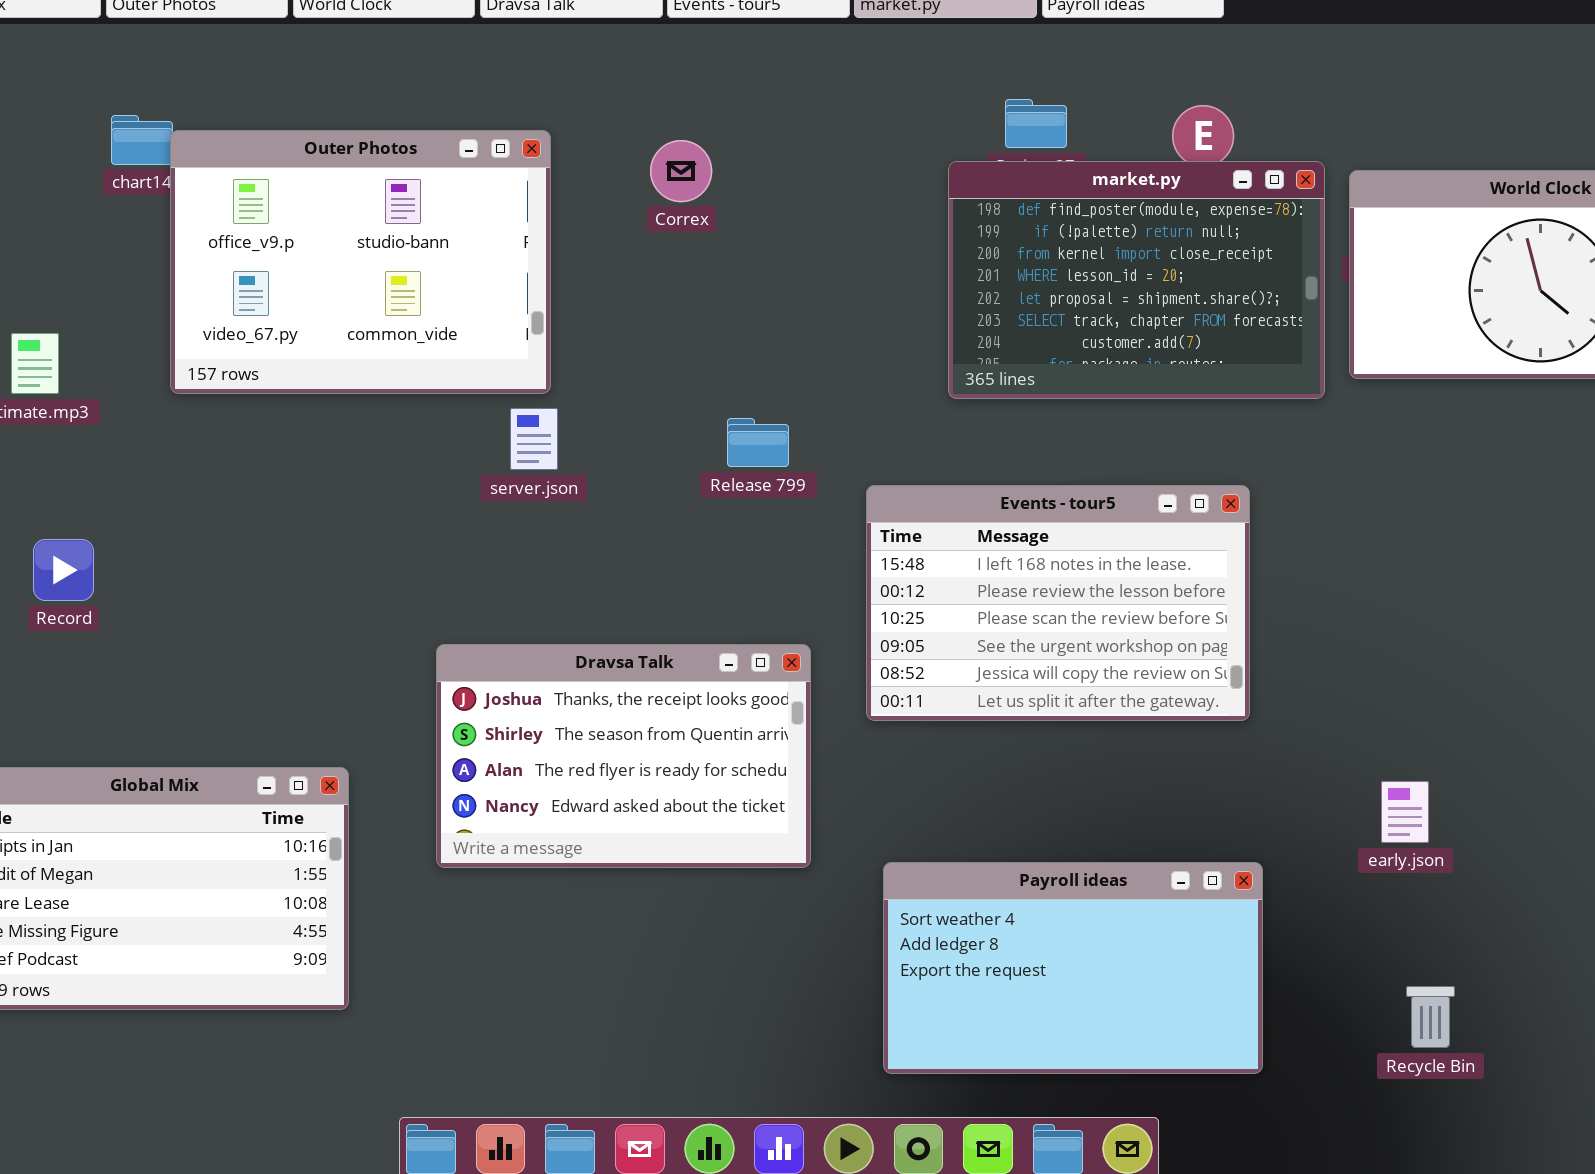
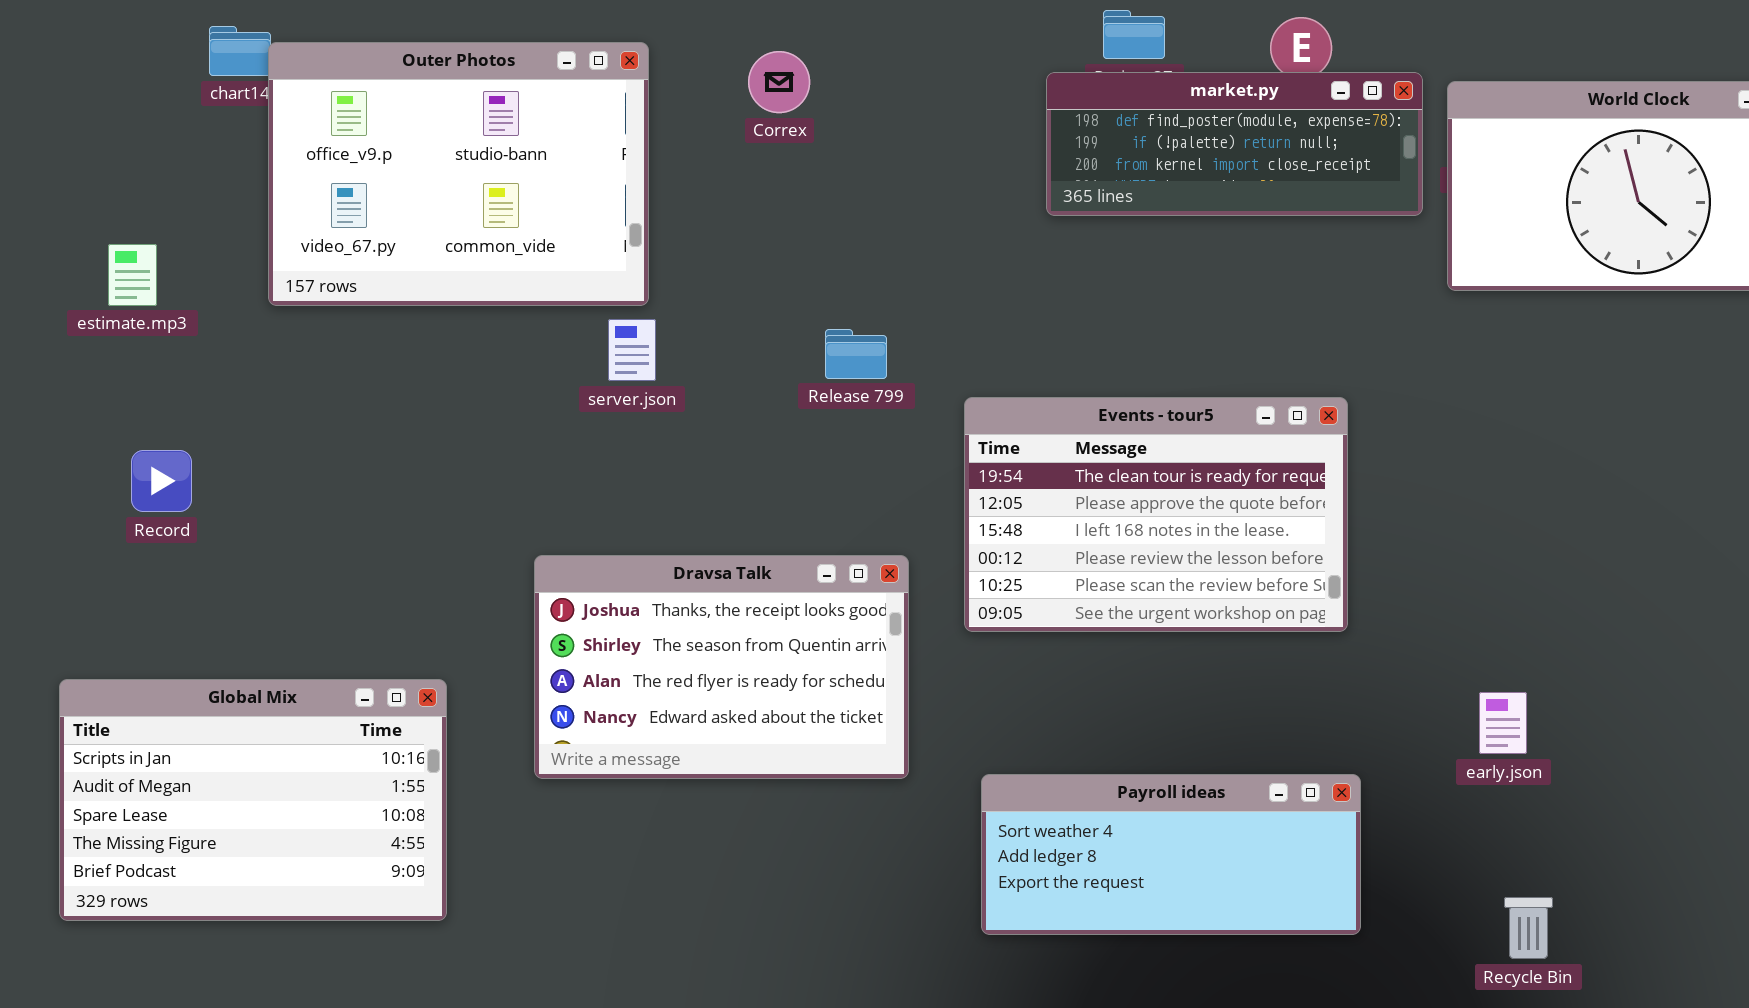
market.py: [948,161,1325,399] -> [1046,72,1423,216], resized
Events - tour5: [866,485,1250,721] -> [964,397,1348,632], scrolled up 2 rows
Payroll ideas: [883,862,1263,1074] -> [981,774,1361,935], resized

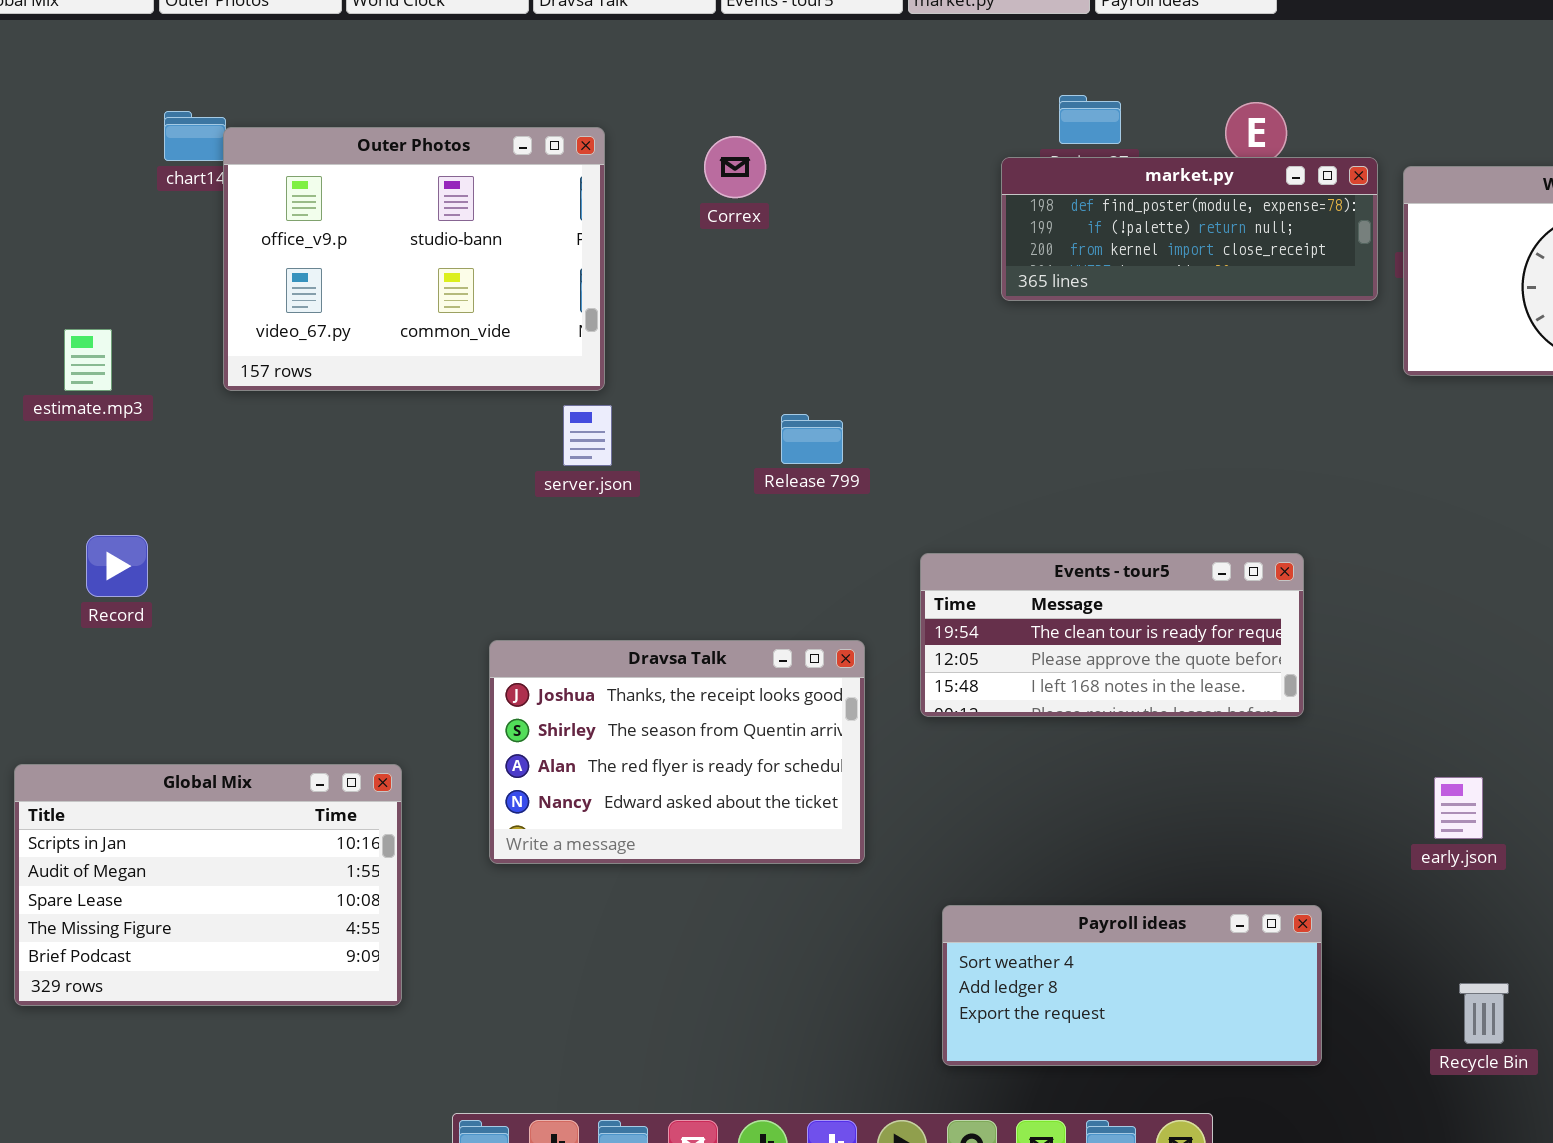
Events - tour5: [964,397,1348,632] -> [920,553,1304,717], resized
Payroll ideas: [981,774,1361,935] -> [942,905,1322,1066], moved

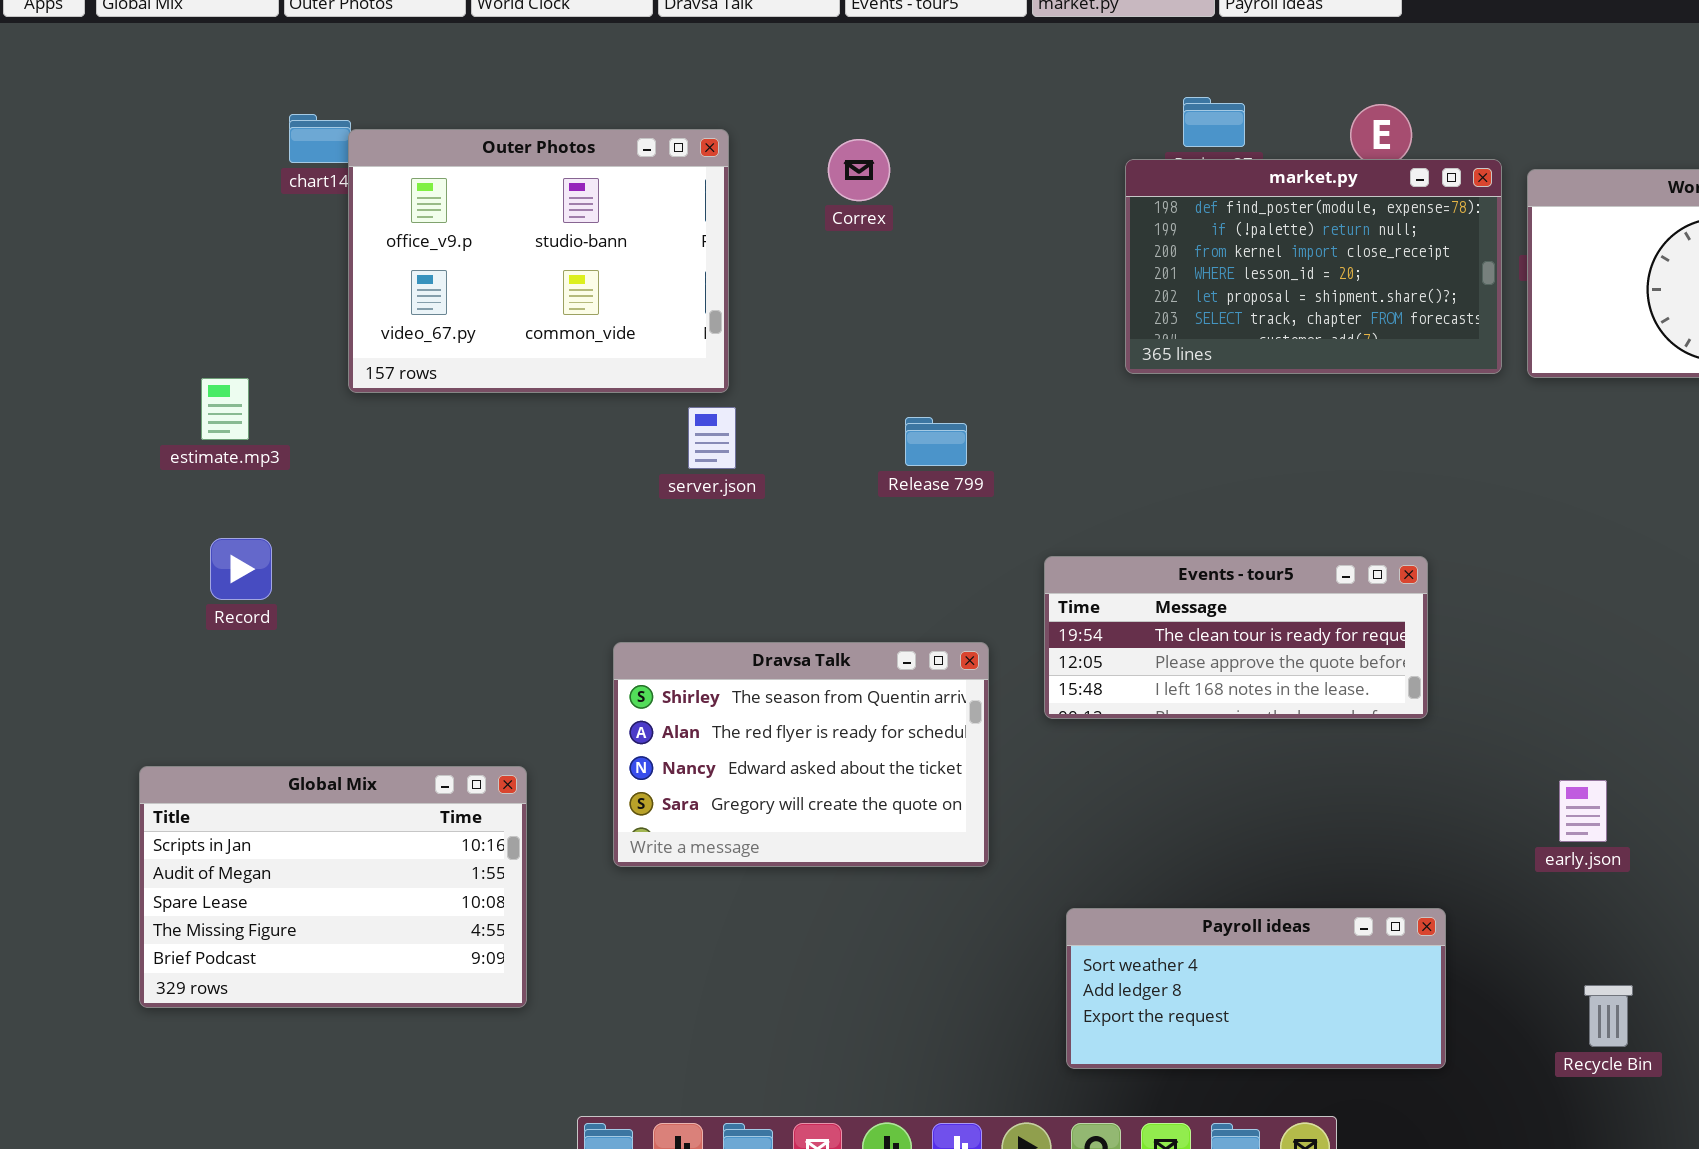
market.py: [1001,157,1378,301] -> [1125,159,1502,374], resized
estimate.mp3: [64,329,112,391] -> [201,378,249,440], moved
Dravsa Talk: [489,640,865,864] -> [613,642,989,867], scrolled down 1 row

